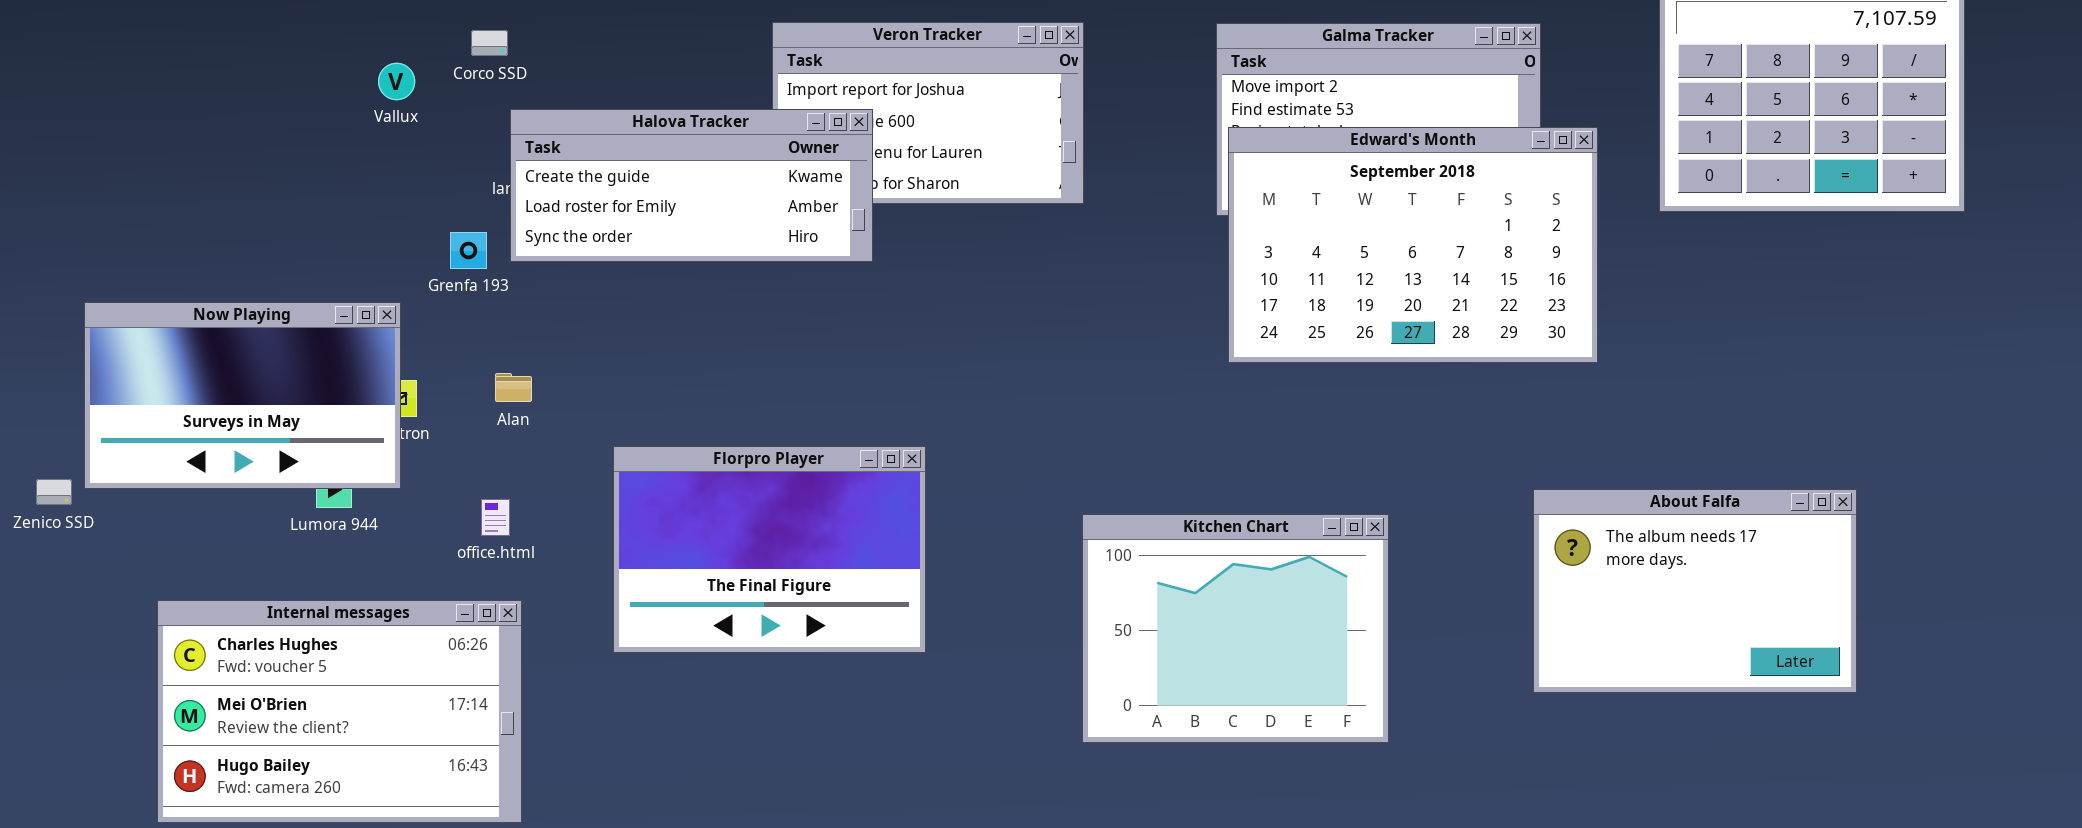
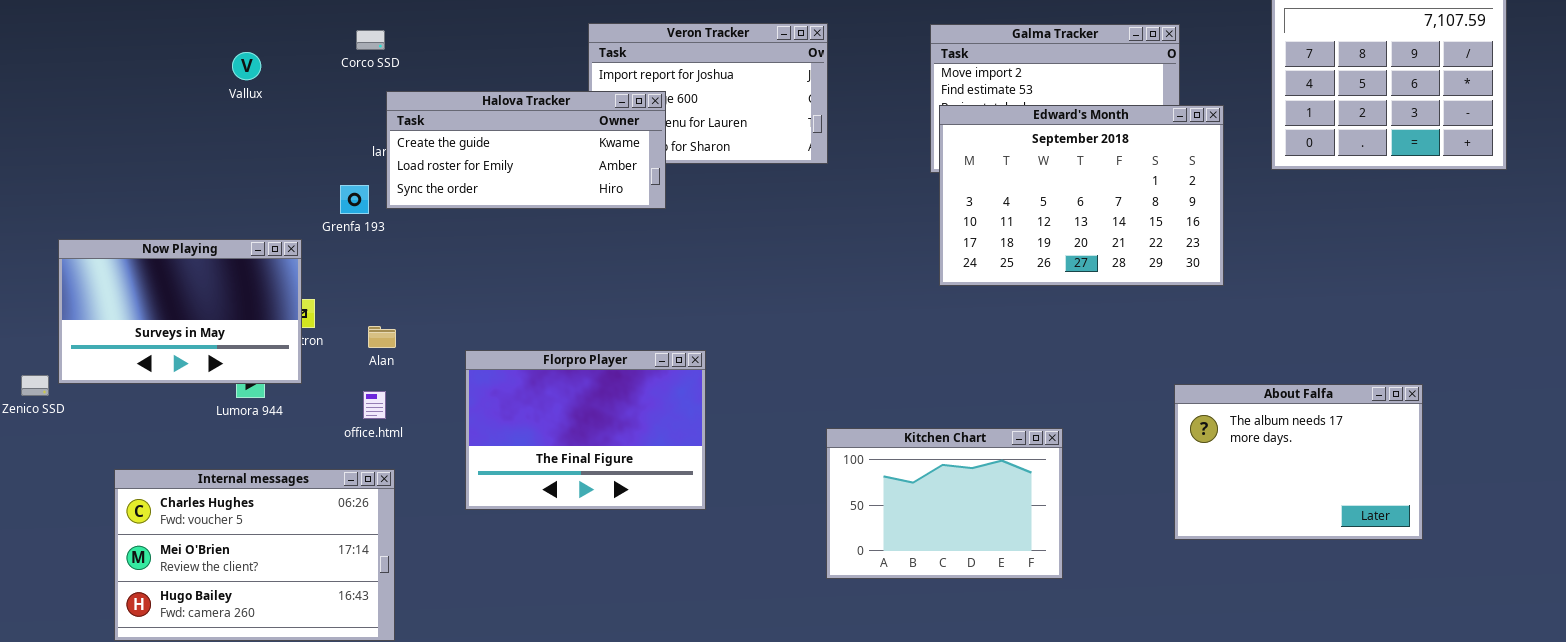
Vallux: [378,63,415,100] -> [232,52,261,80], moved
Alan: [495,373,532,402] -> [368,326,396,348], moved
Kitchen Chart: [1082,514,1389,743] -> [826,428,1063,579], resized

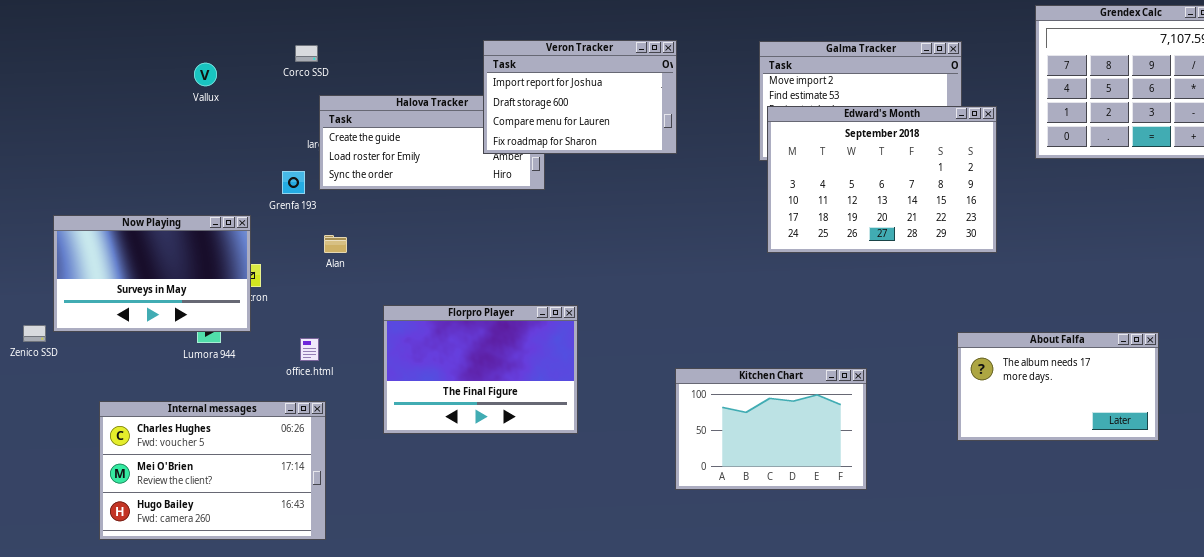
Veron Tracker: [588,23,828,164] -> [483,40,677,154], raised
Alan: [368,326,396,348] -> [324,235,347,253], moved
About Falfa: [1174,384,1423,540] -> [957,332,1159,441], resized

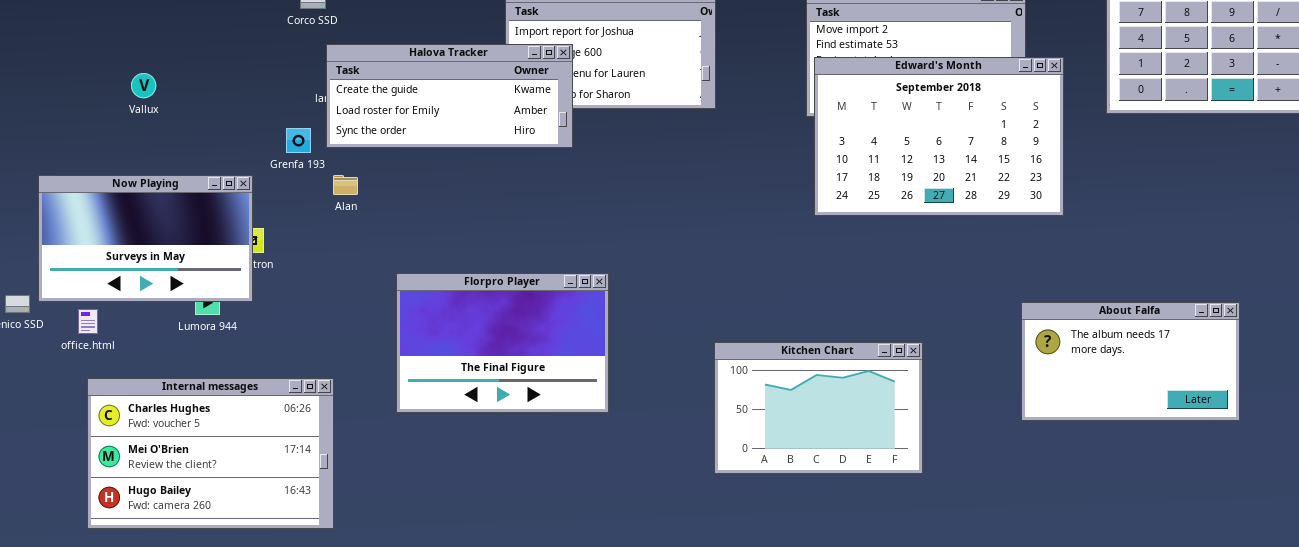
Vallux: [194,63,217,86] -> [131,73,156,98], moved
Halova Tracker: [319,95,545,190] -> [326,44,573,148], raised
Alan: [324,235,347,253] -> [333,175,358,195], moved
office.html: [300,338,319,361] -> [78,309,98,334], moved

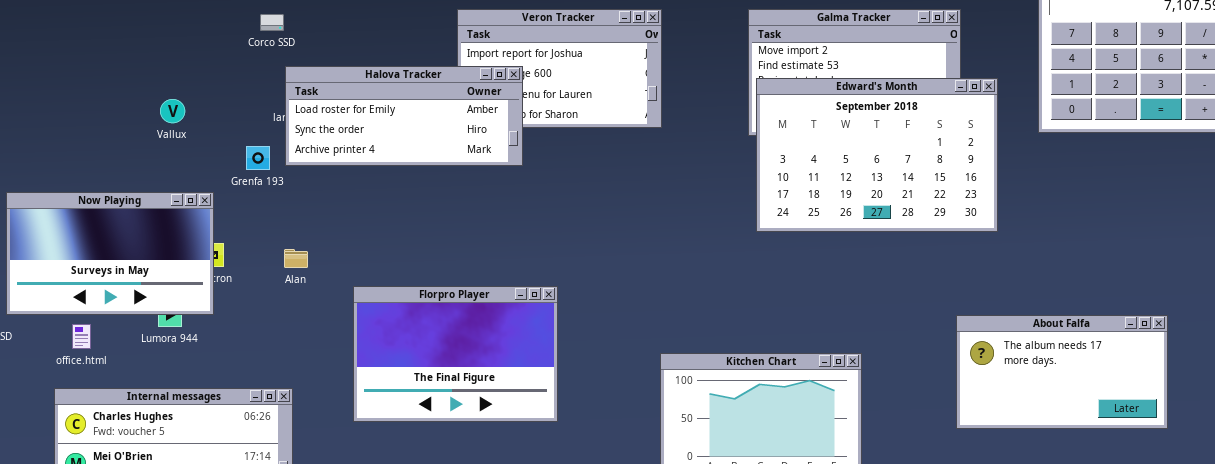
Halova Tracker: [326,44,573,148] -> [285,66,523,166], scrolled down 1 row
Vallux: [131,73,156,98] -> [160,99,185,123], moved
Alan: [333,175,358,195] -> [284,249,308,268], moved
office.html: [78,309,98,334] -> [72,324,91,349], moved

